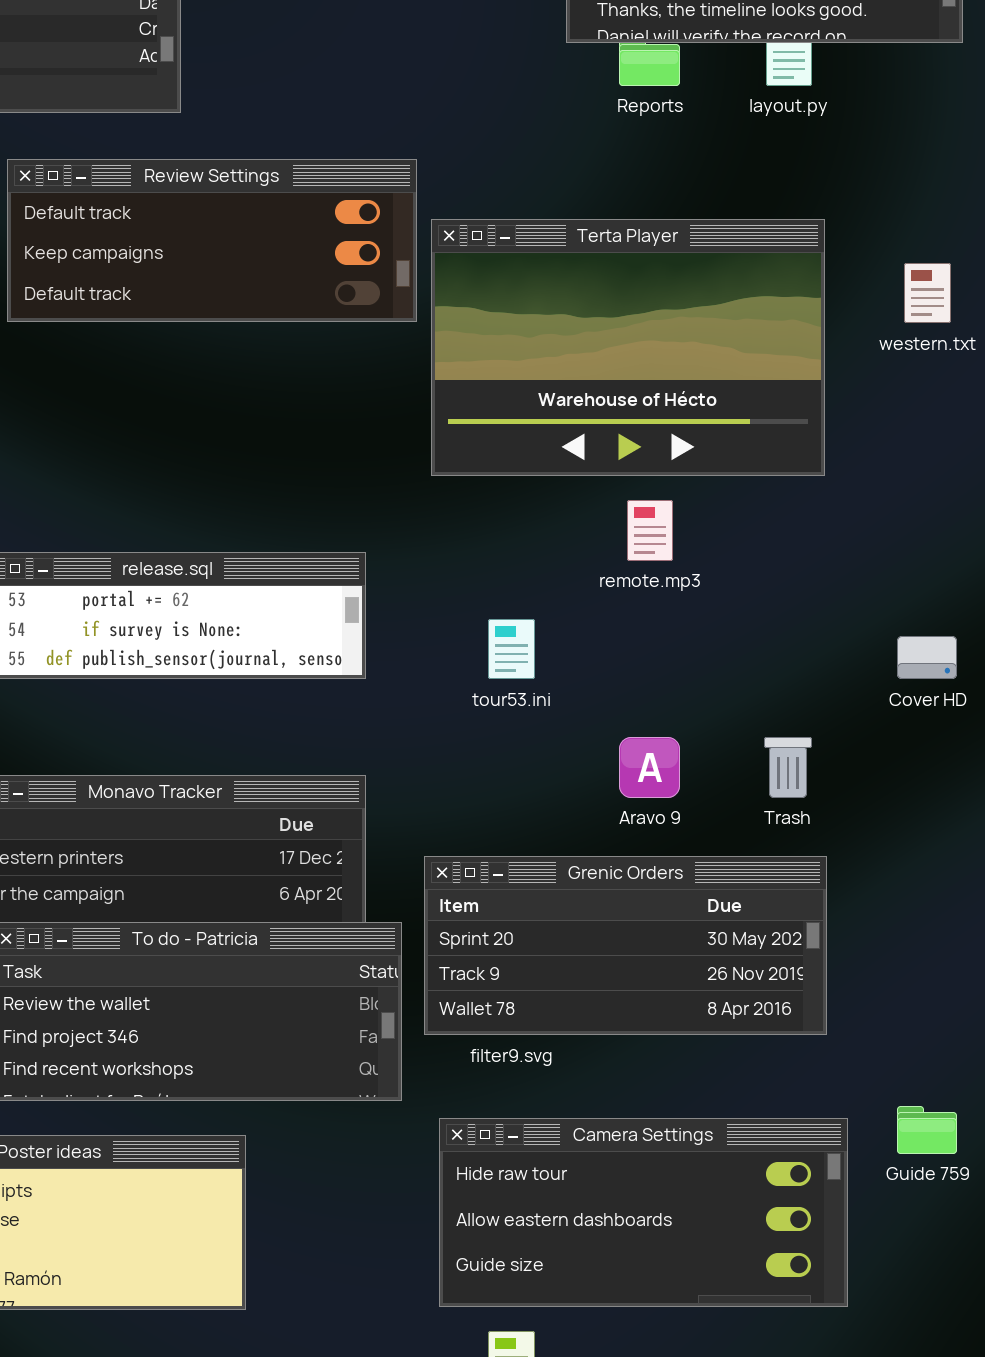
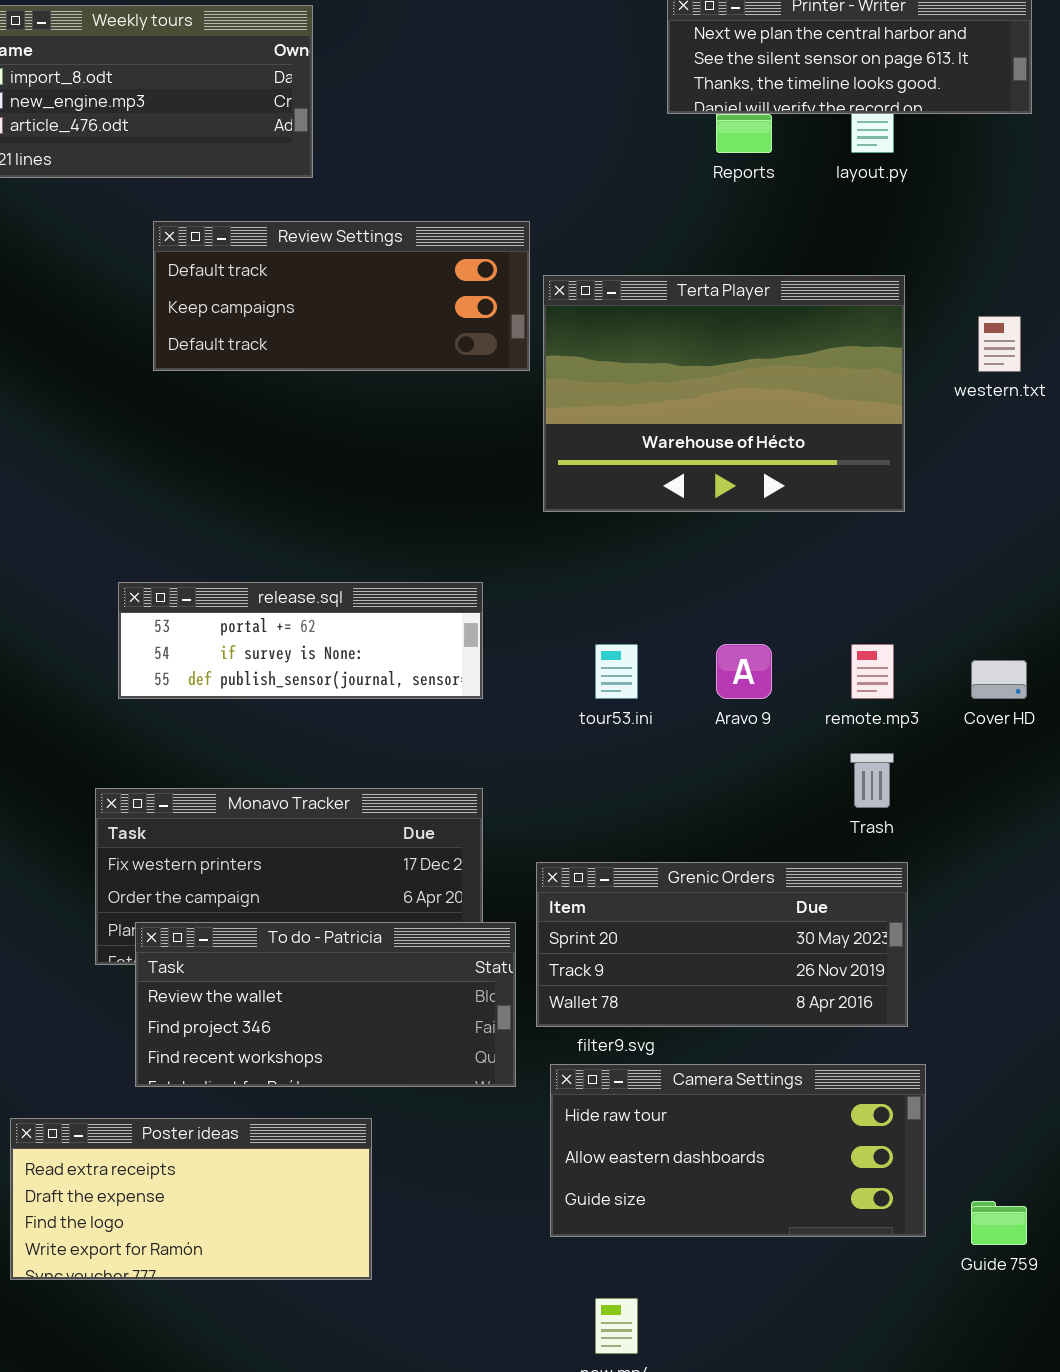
remote.mp3: [627,500,673,561] -> [851,644,894,699], moved
Aravo 9: [619,737,680,798] -> [716,644,772,699], moved
Guide 759: [897,1106,957,1154] -> [971,1201,1027,1245], moved
Camera Settings: [439,1118,848,1307] -> [550,1064,926,1237], moved

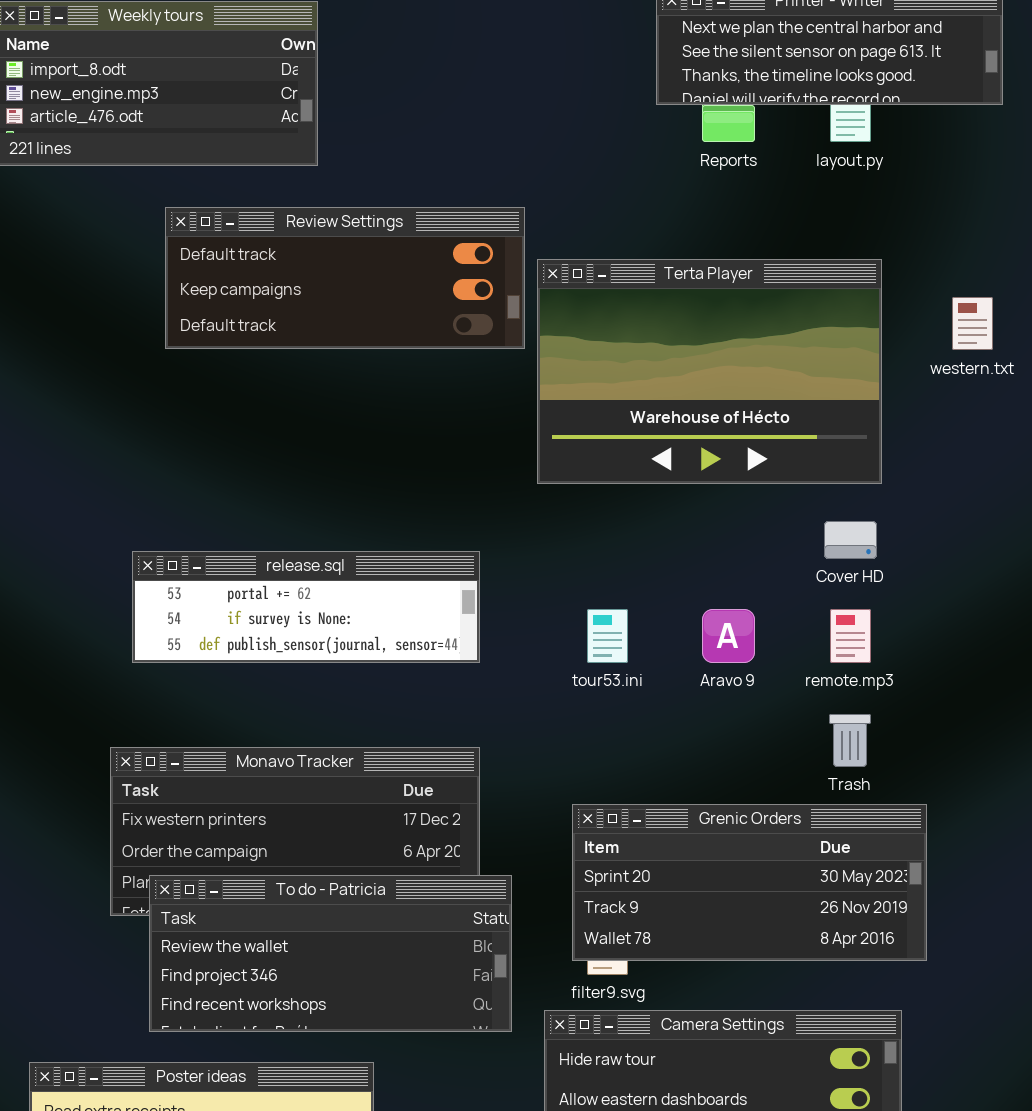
Cover HD: [971,660,1027,699] -> [824,521,877,559], moved
Grenic Orders: [536,862,908,1027] -> [572,804,927,961], moved

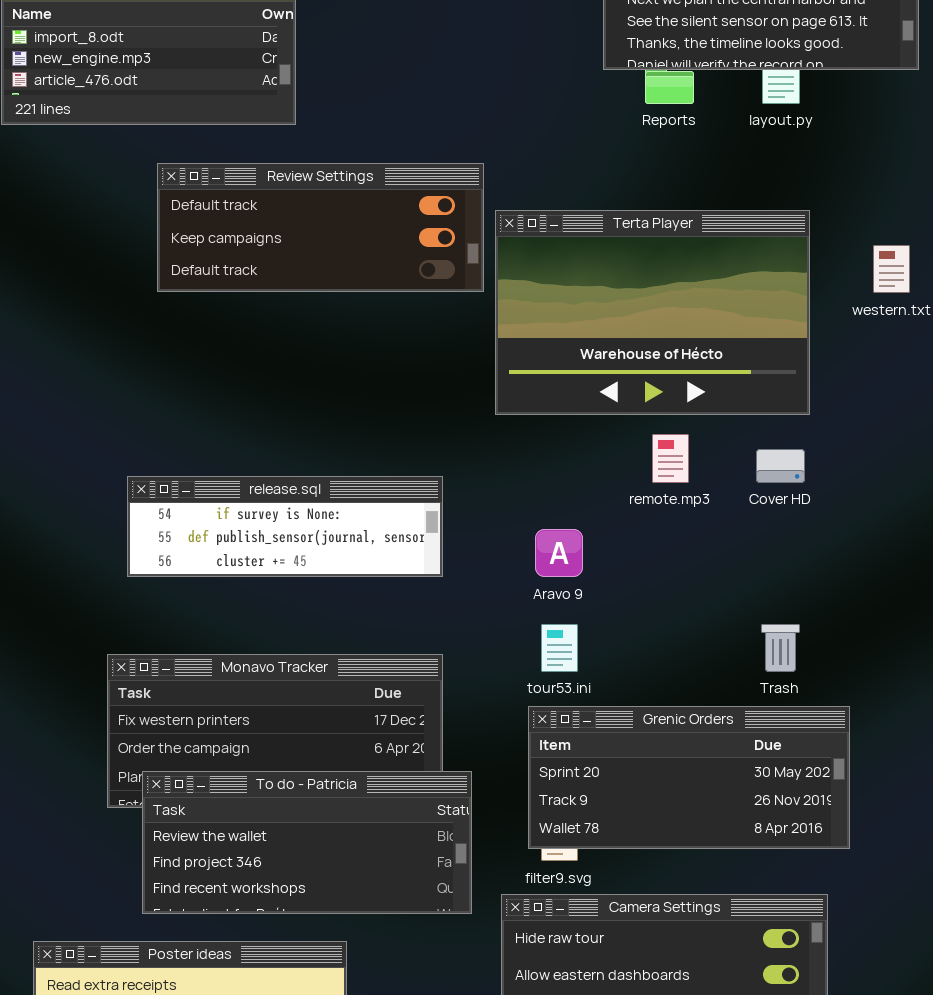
release.sql: [132,551,480,663] -> [127,476,443,577], scrolled down 1 row
tour53.ini: [587,609,628,663] -> [541,624,578,672], moved
Aravo 9: [702,609,755,663] -> [535,529,583,577], moved
remote.mp3: [830,609,871,663] -> [652,434,689,483], moved

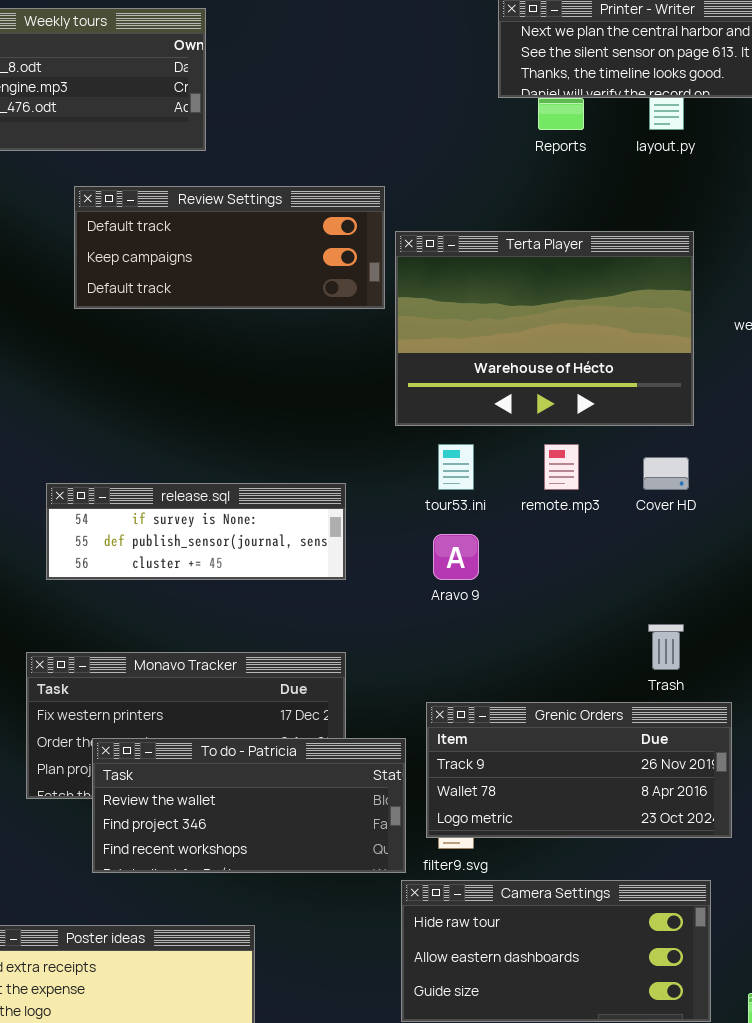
tour53.ini: [541,624,578,672] -> [438,444,474,490], moved
Grenic Orders: [528,706,850,849] -> [426,702,732,838], scrolled down 1 row
To do - Patricia: [142,771,472,914] -> [92,738,406,873], moved

